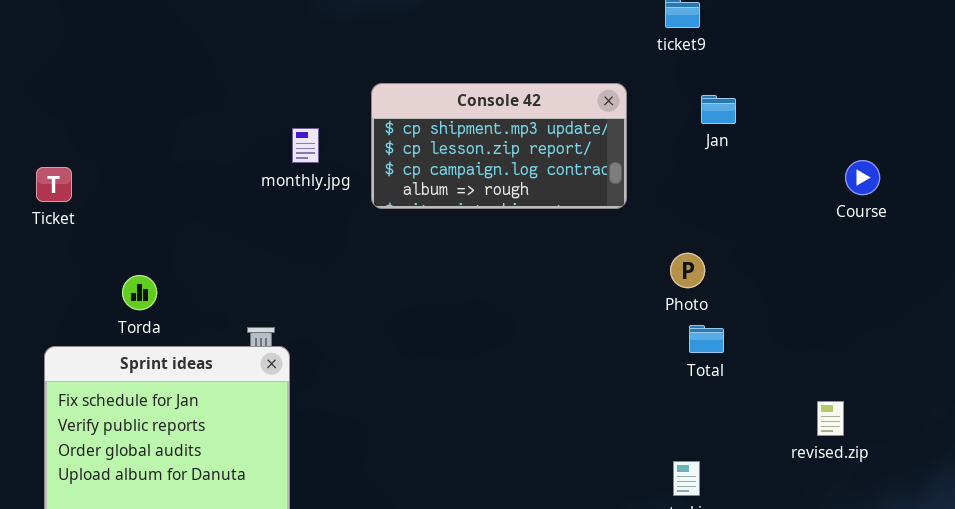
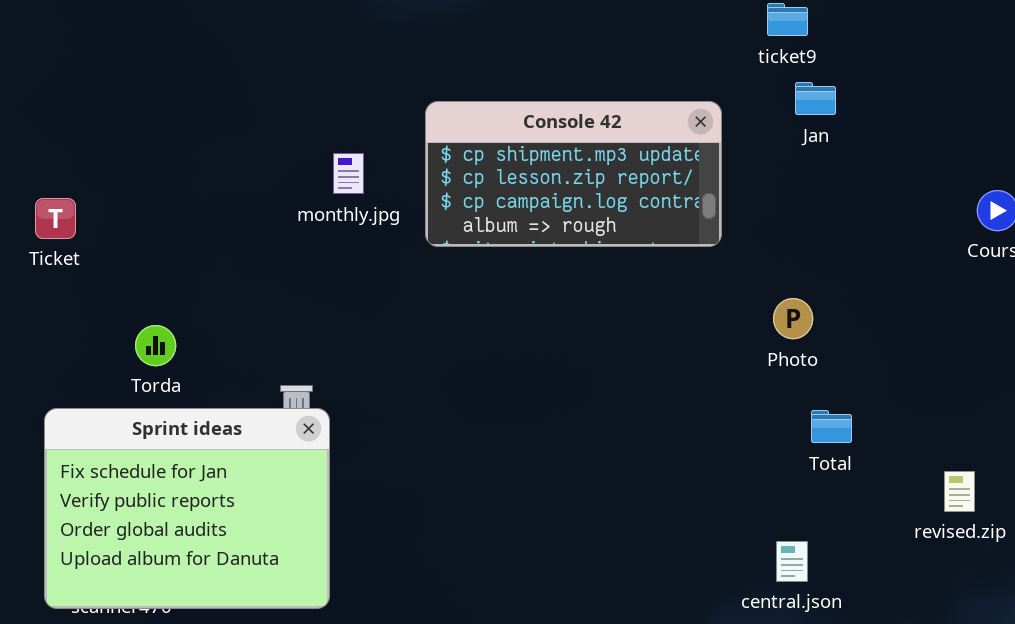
Jan: [701,95,736,124] -> [795,82,836,115], moved
Total: [689,325,724,353] -> [811,410,852,443], moved

